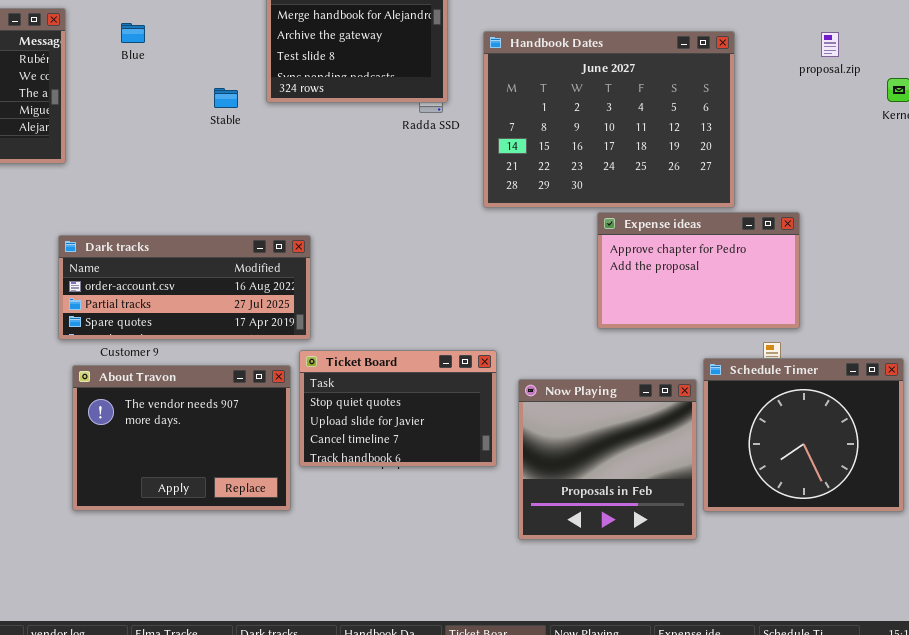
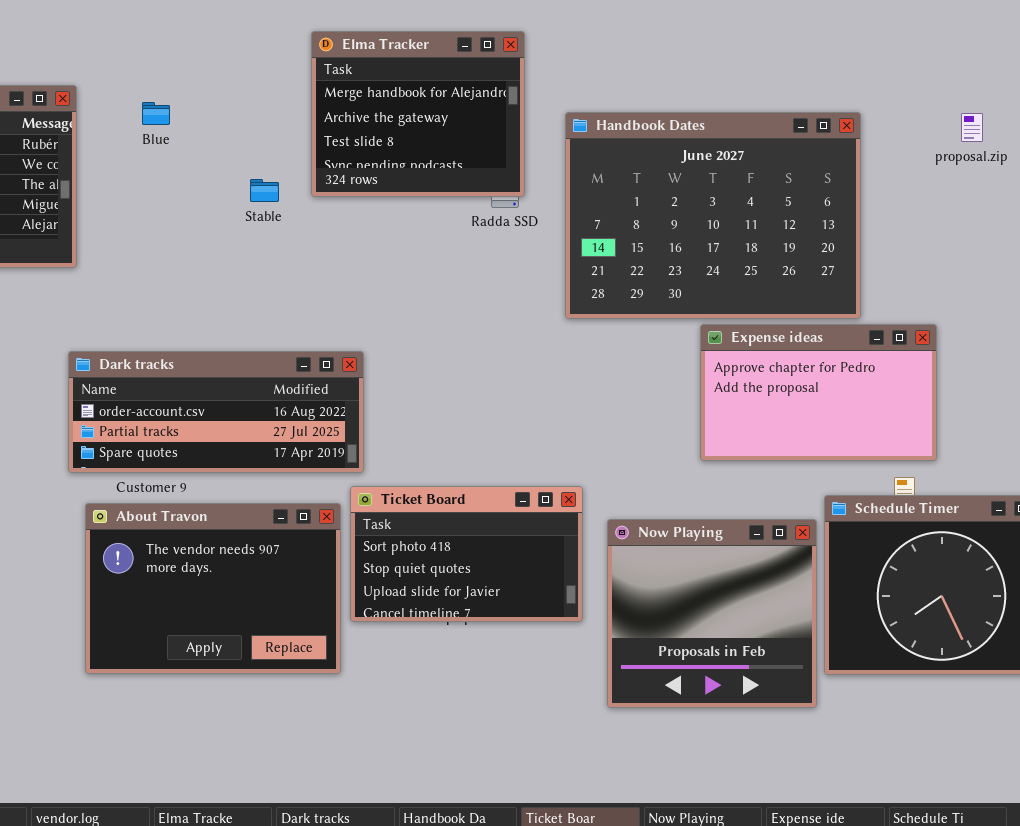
Ticket Board: [299,350,497,467] -> [350,486,583,622], scrolled up 1 row

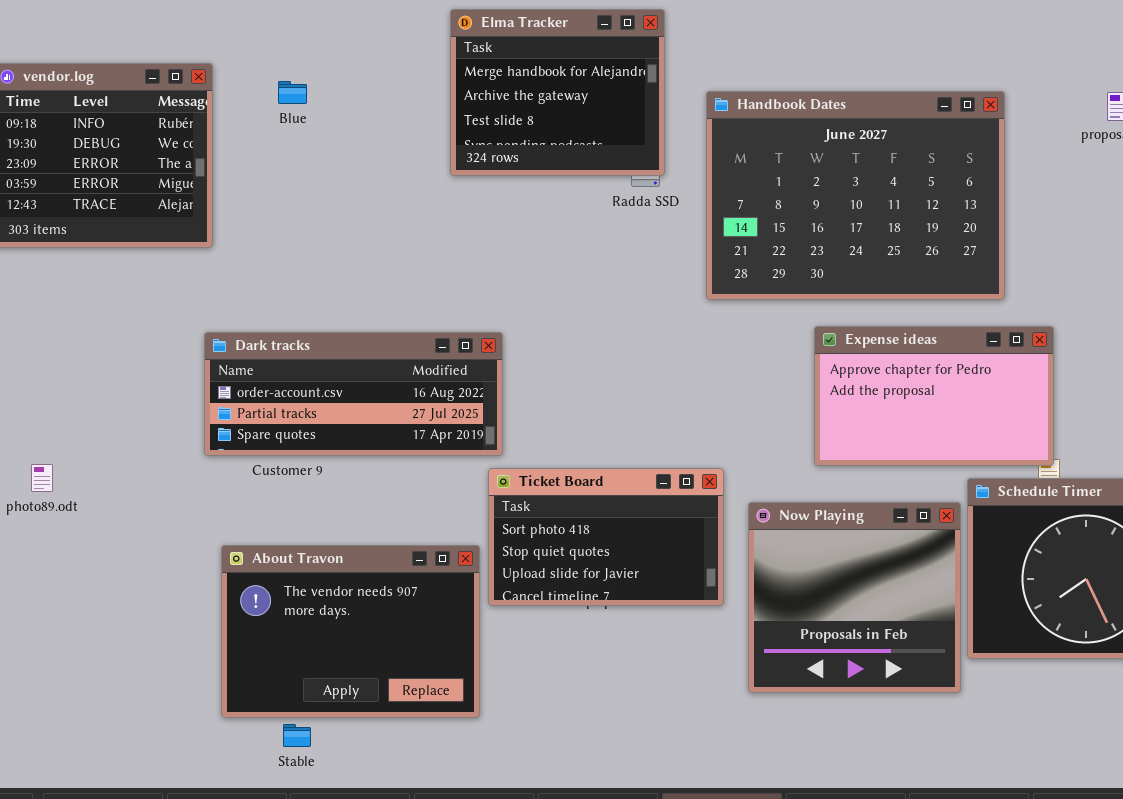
Stable: [250,179,279,202] -> [283,724,311,747], moved
Expense ideas: [700,324,937,461] -> [814,326,1054,466], moved
About Travon: [85,503,341,674] -> [221,545,480,718], moved

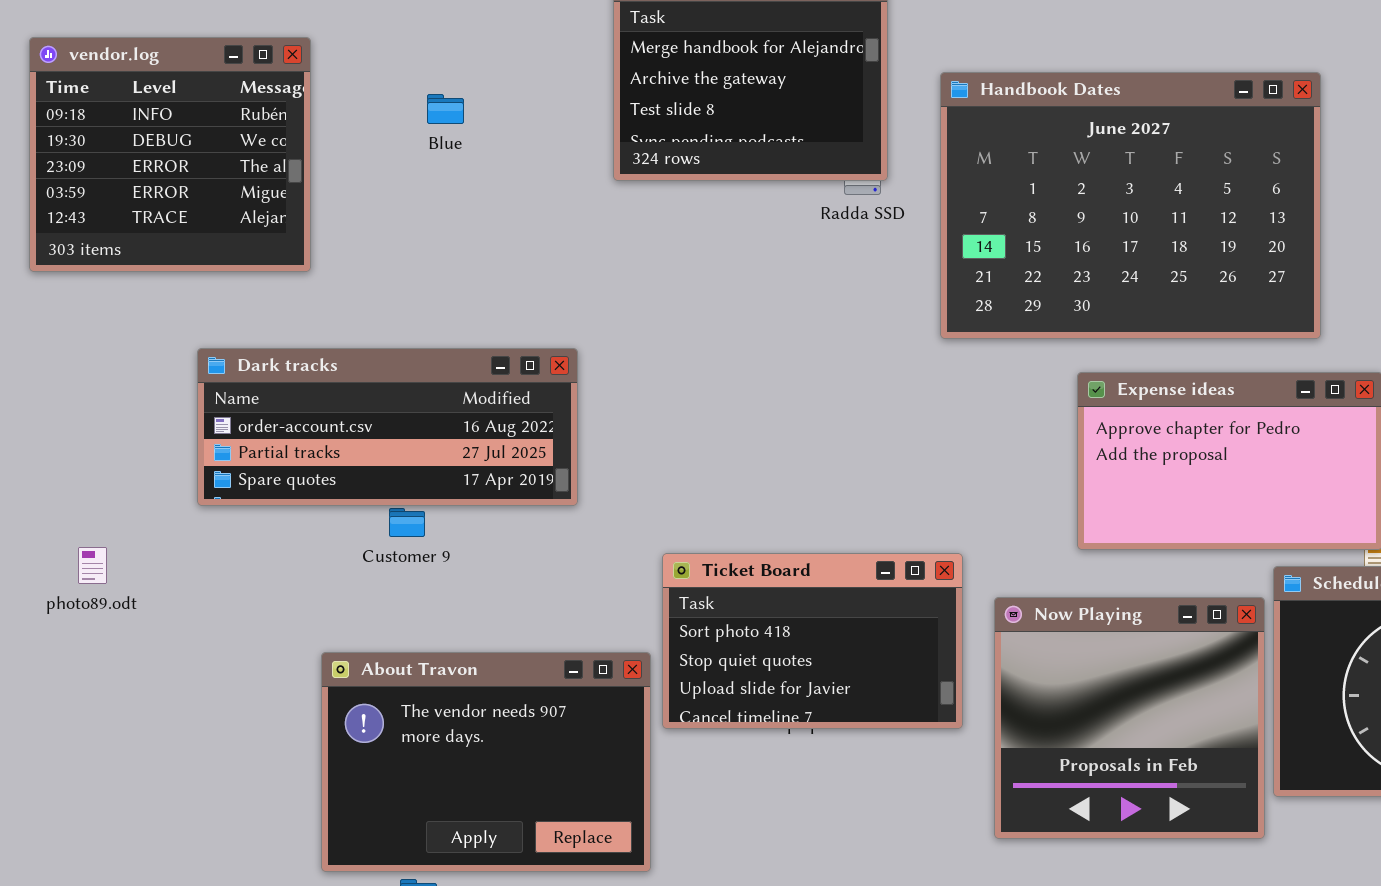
Blue: [278,81,307,104] -> [427,94,464,124], moved
Dark tracks: [204,332,503,456] -> [197,348,578,506], moved

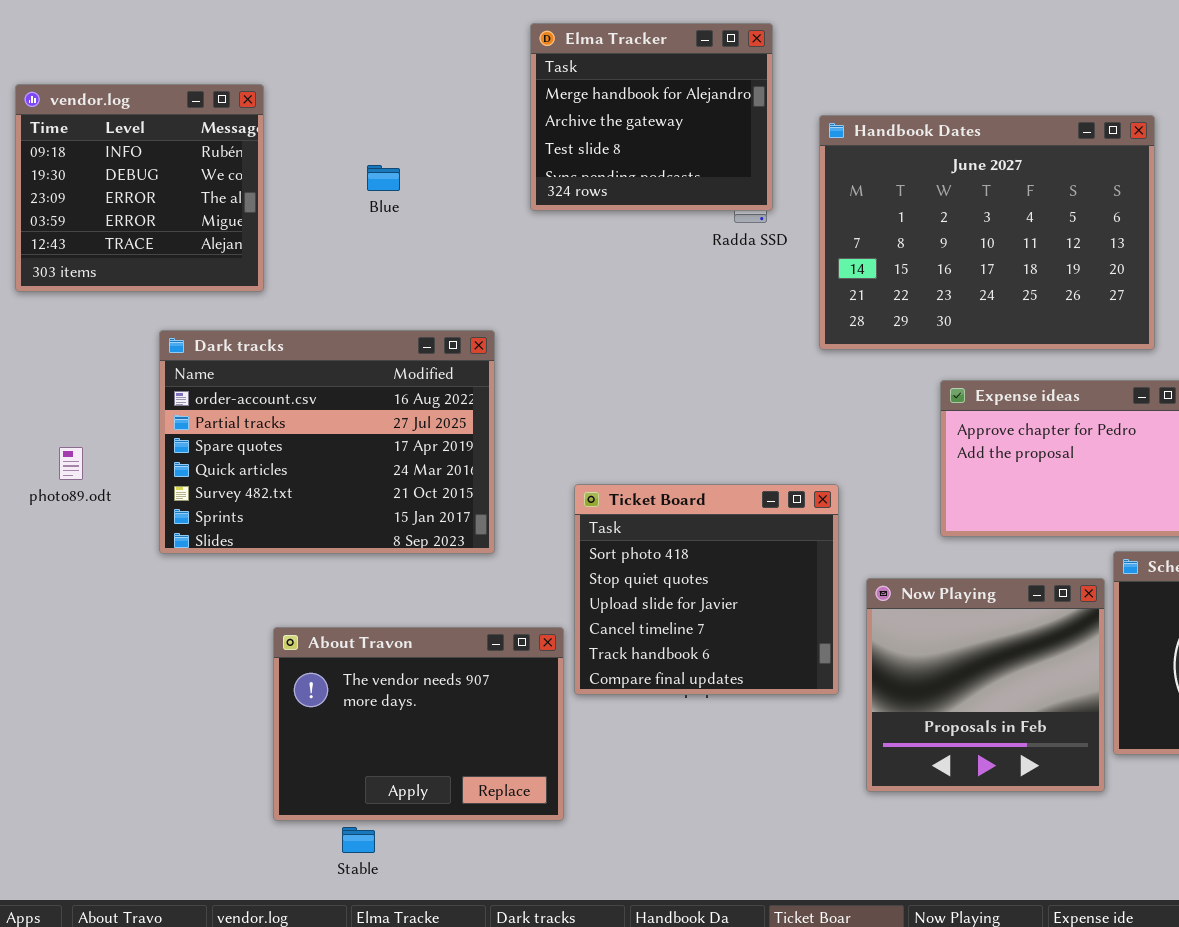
Blue: [427,94,464,124] -> [367,165,400,191], moved
Dark tracks: [197,348,578,506] -> [159,330,495,554], moved, resized
photo89.odt: [78,547,107,584] -> [59,447,83,480], moved
Ticket Board: [662,553,963,729] -> [574,484,839,695], resized

